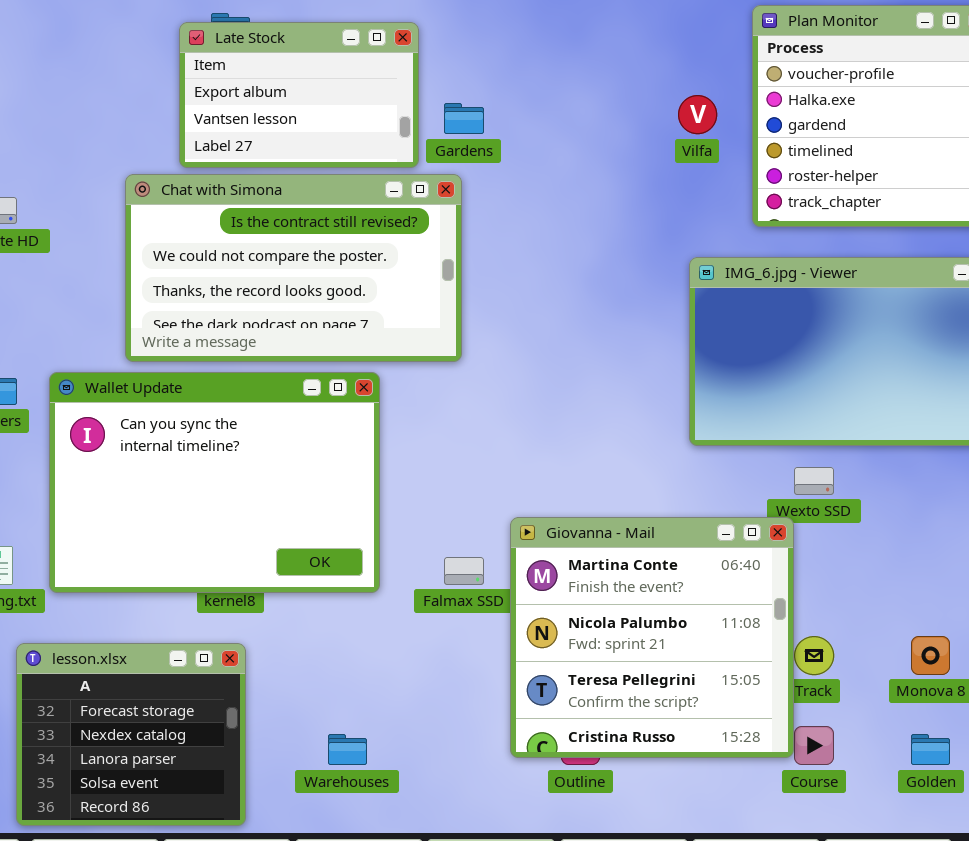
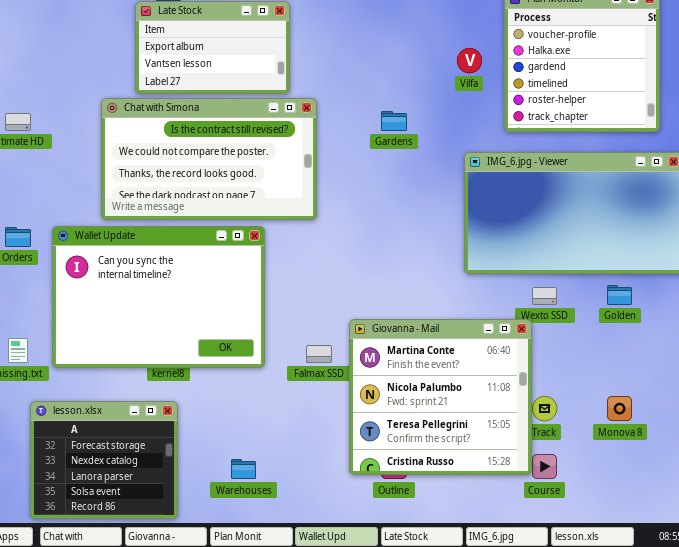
Gardens: [444,103,484,134] -> [381,111,407,131], moved
Golden: [911,734,950,765] -> [607,285,632,305], moved

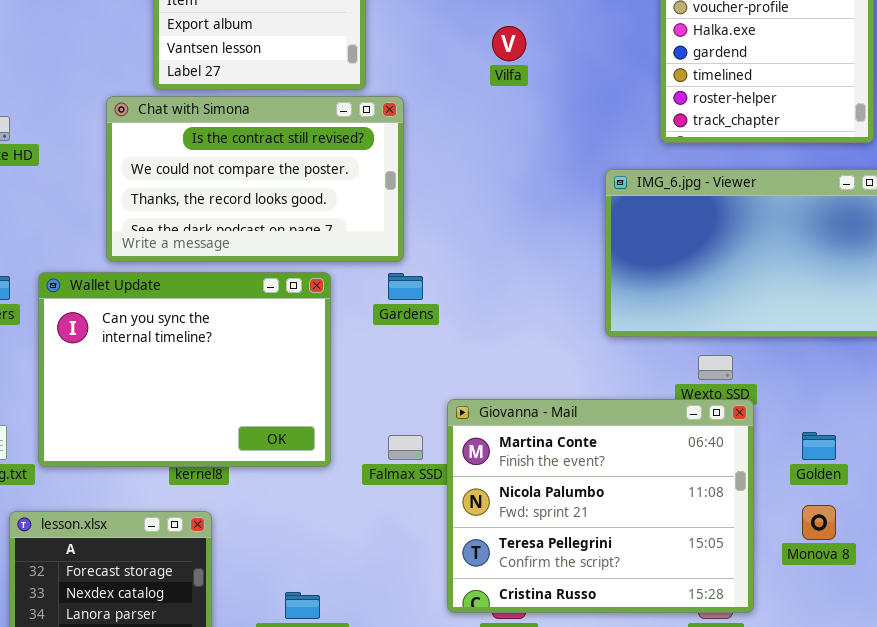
Vilfa: [457,48,482,73] -> [492,26,526,61], moved
Gardens: [381,111,407,131] -> [388,273,423,300], moved
Golden: [607,285,632,305] -> [802,432,836,460], moved
Giovanna - Mail: [349,319,532,475] -> [447,399,754,613], resized

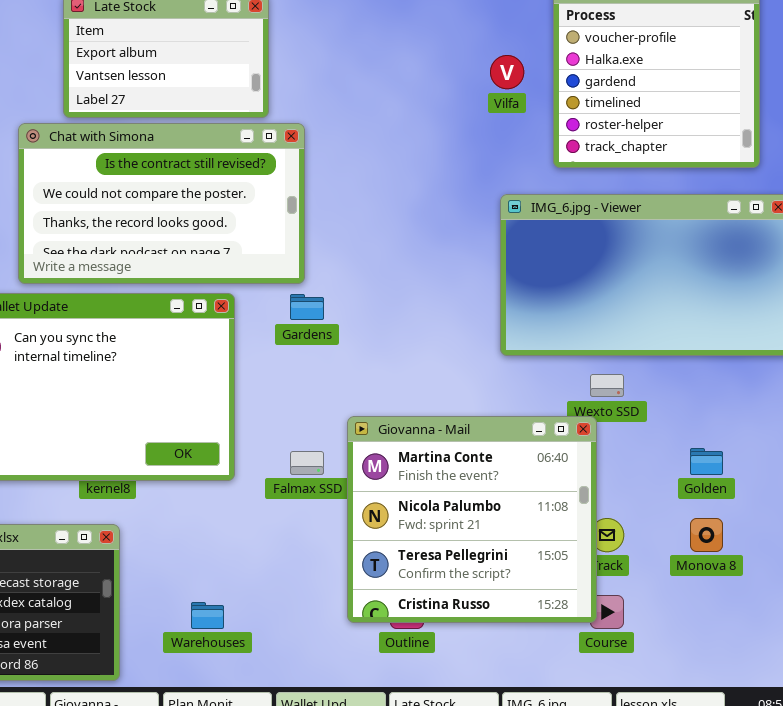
Vilfa: [492,26,526,61] -> [490,55,524,89], moved
Giovanna - Mail: [447,399,754,613] -> [347,416,597,623], resized

